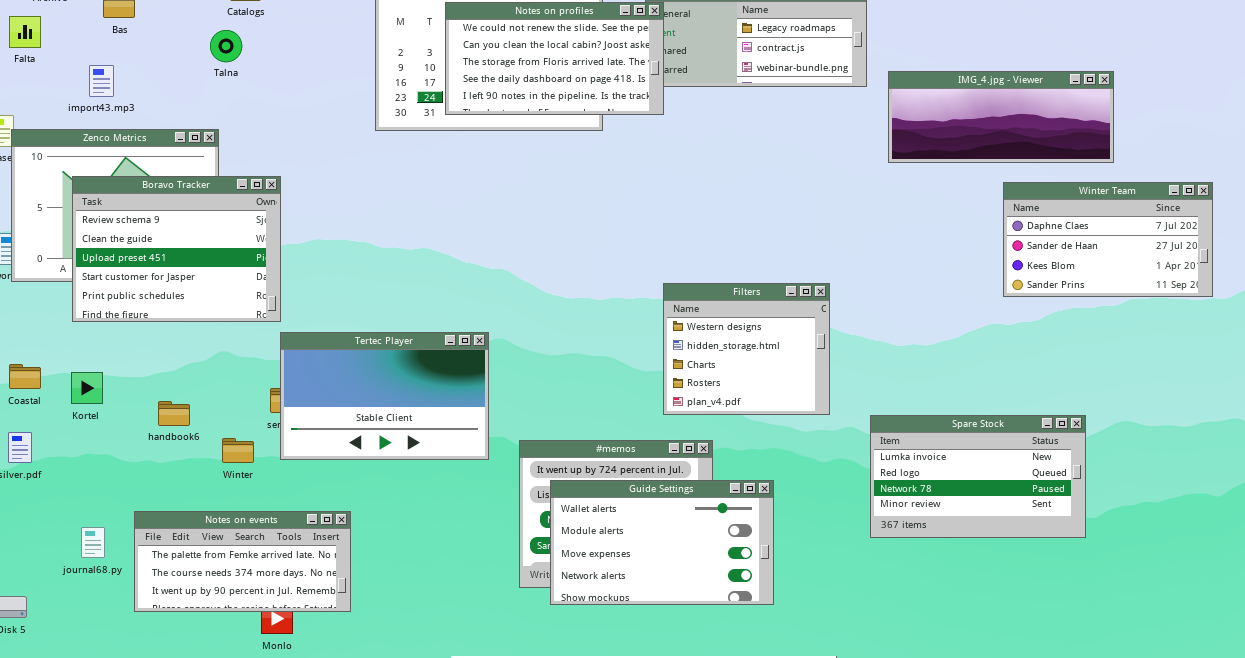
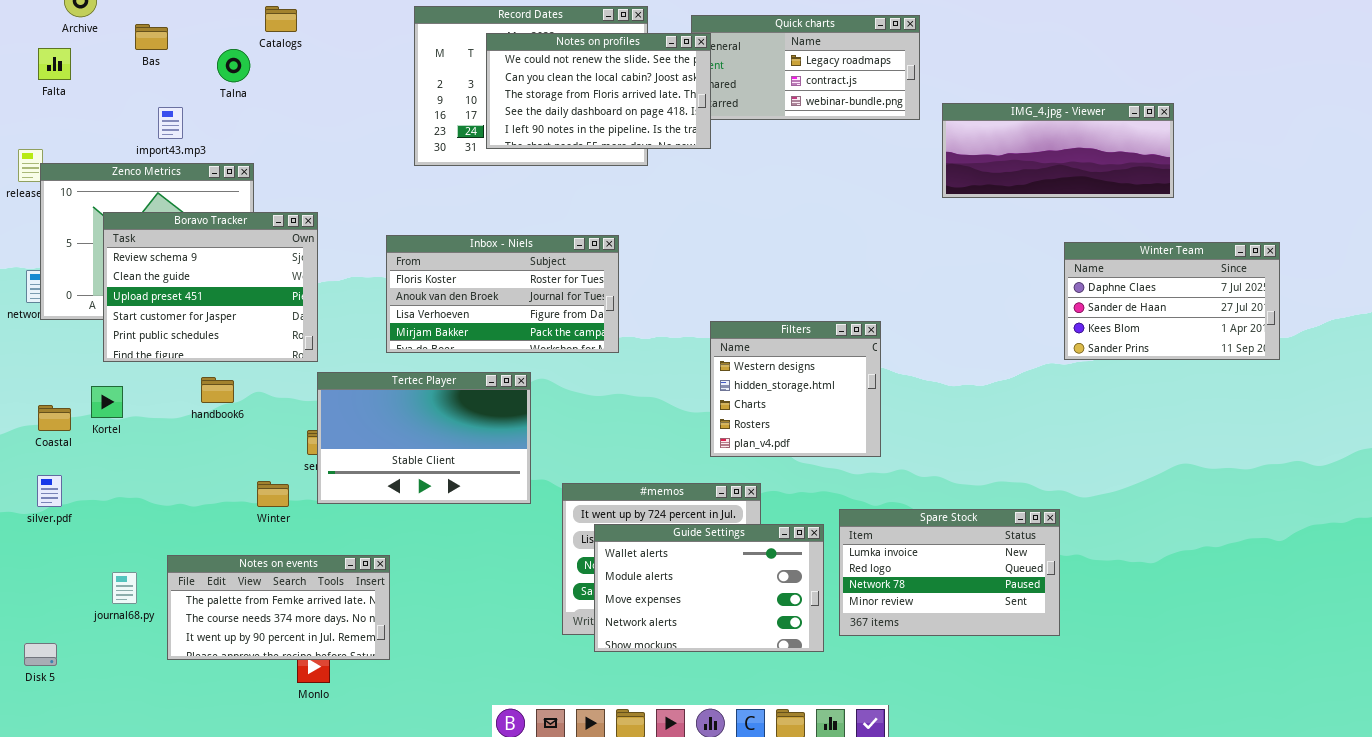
Talna: [210,30,242,62] -> [217,49,250,82], moved
import43.mp3: [89,65,114,97] -> [158,107,183,139], moved
Winter Team: [1003,182,1213,297] -> [1064,242,1280,360], moved
Inbox - Niels: none -> [386,235,619,353], opened
Kortel: [71,372,103,404] -> [91,386,123,418], moved
handbook6: [158,401,190,426] -> [201,377,234,403], moved
Spare Stock: [870,415,1086,538] -> [839,509,1060,636], moved

